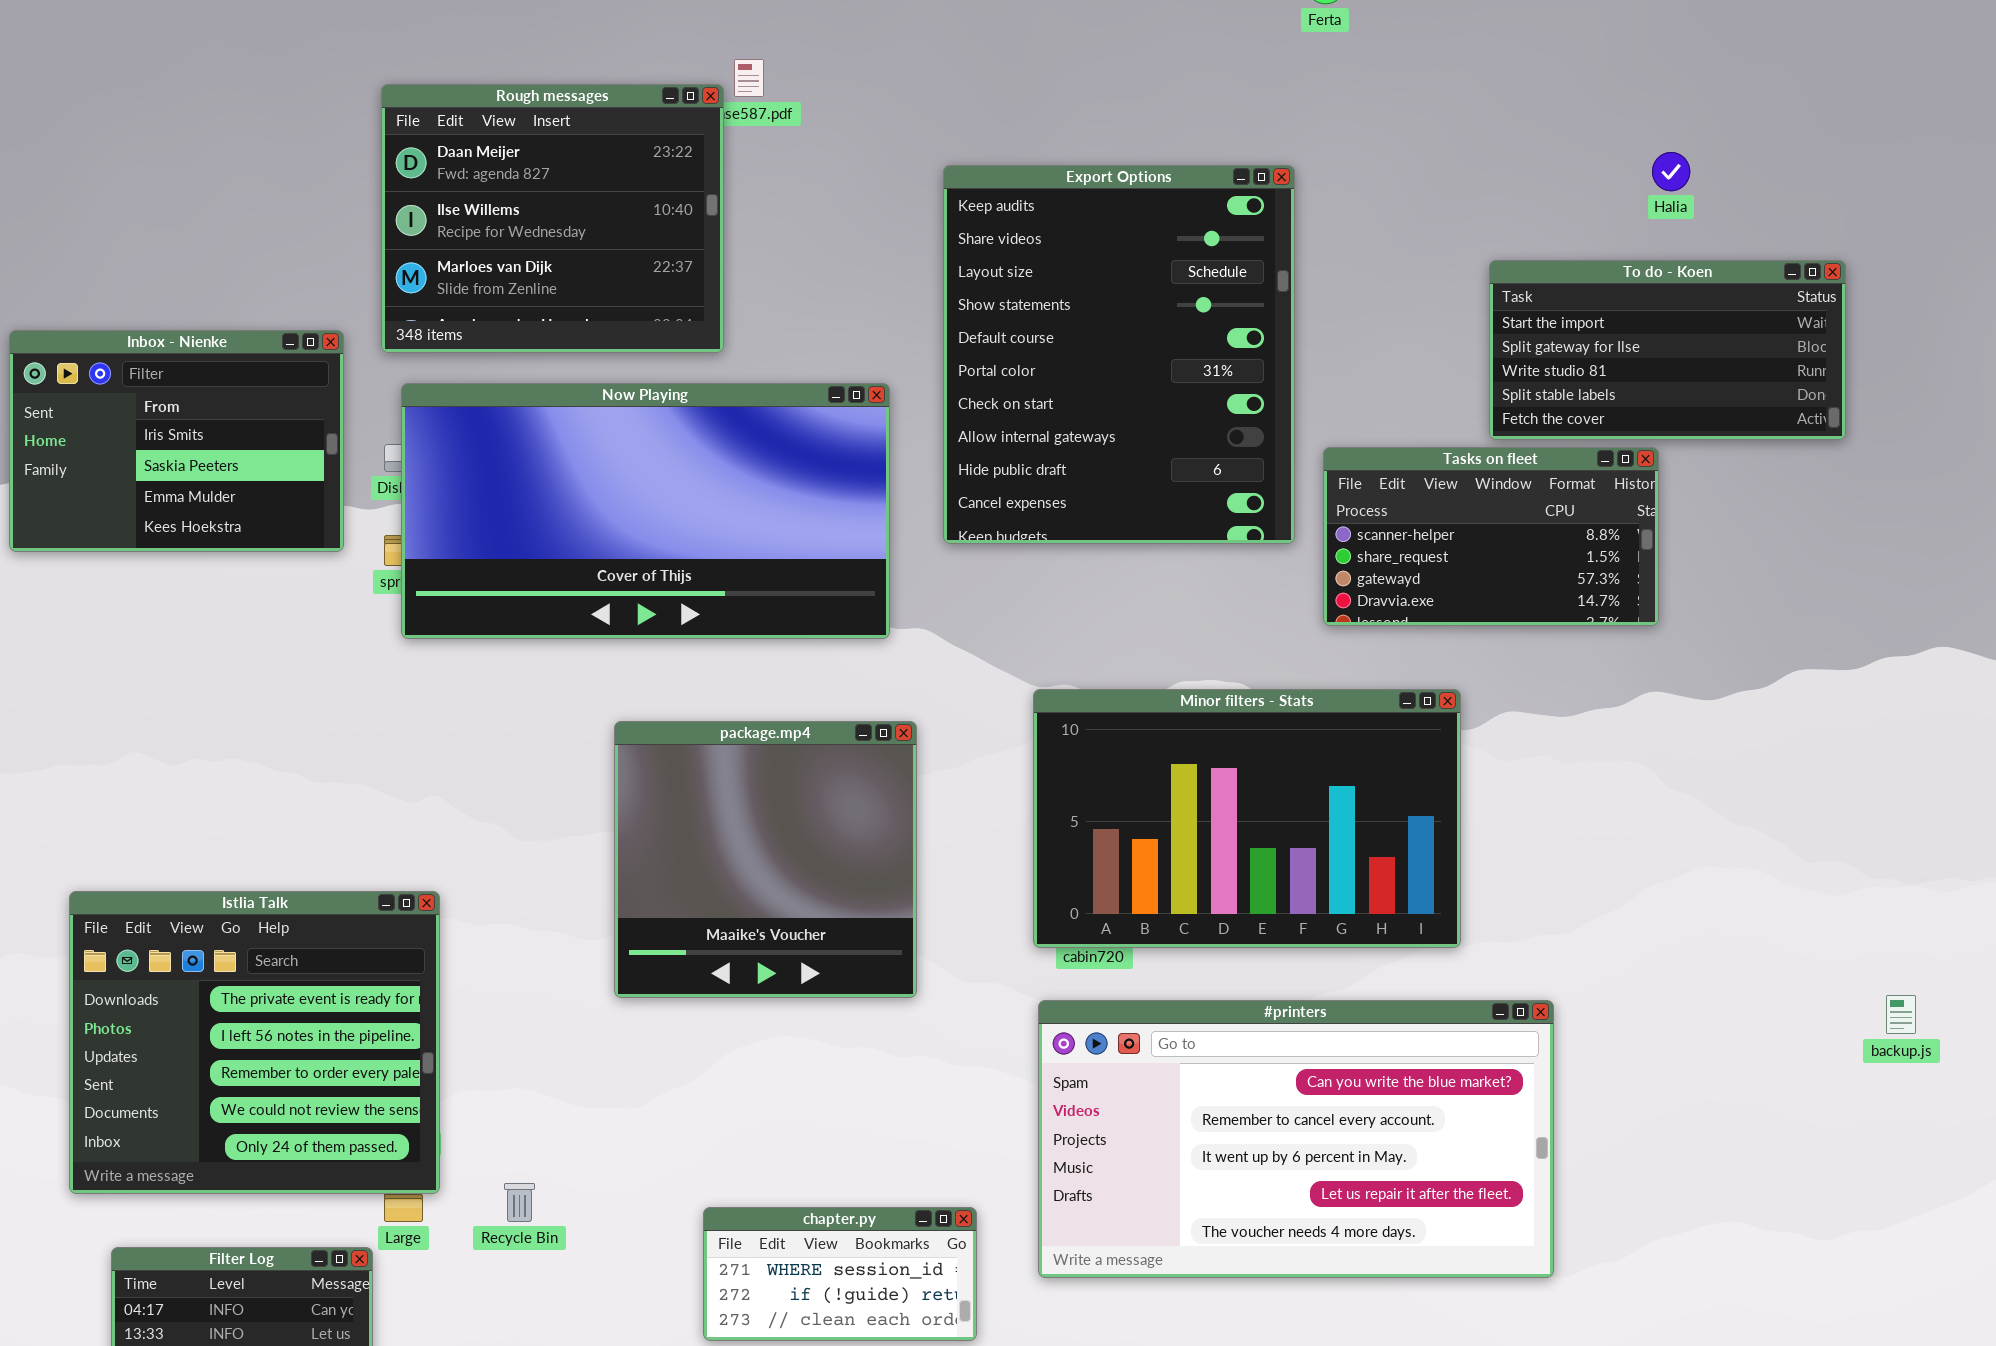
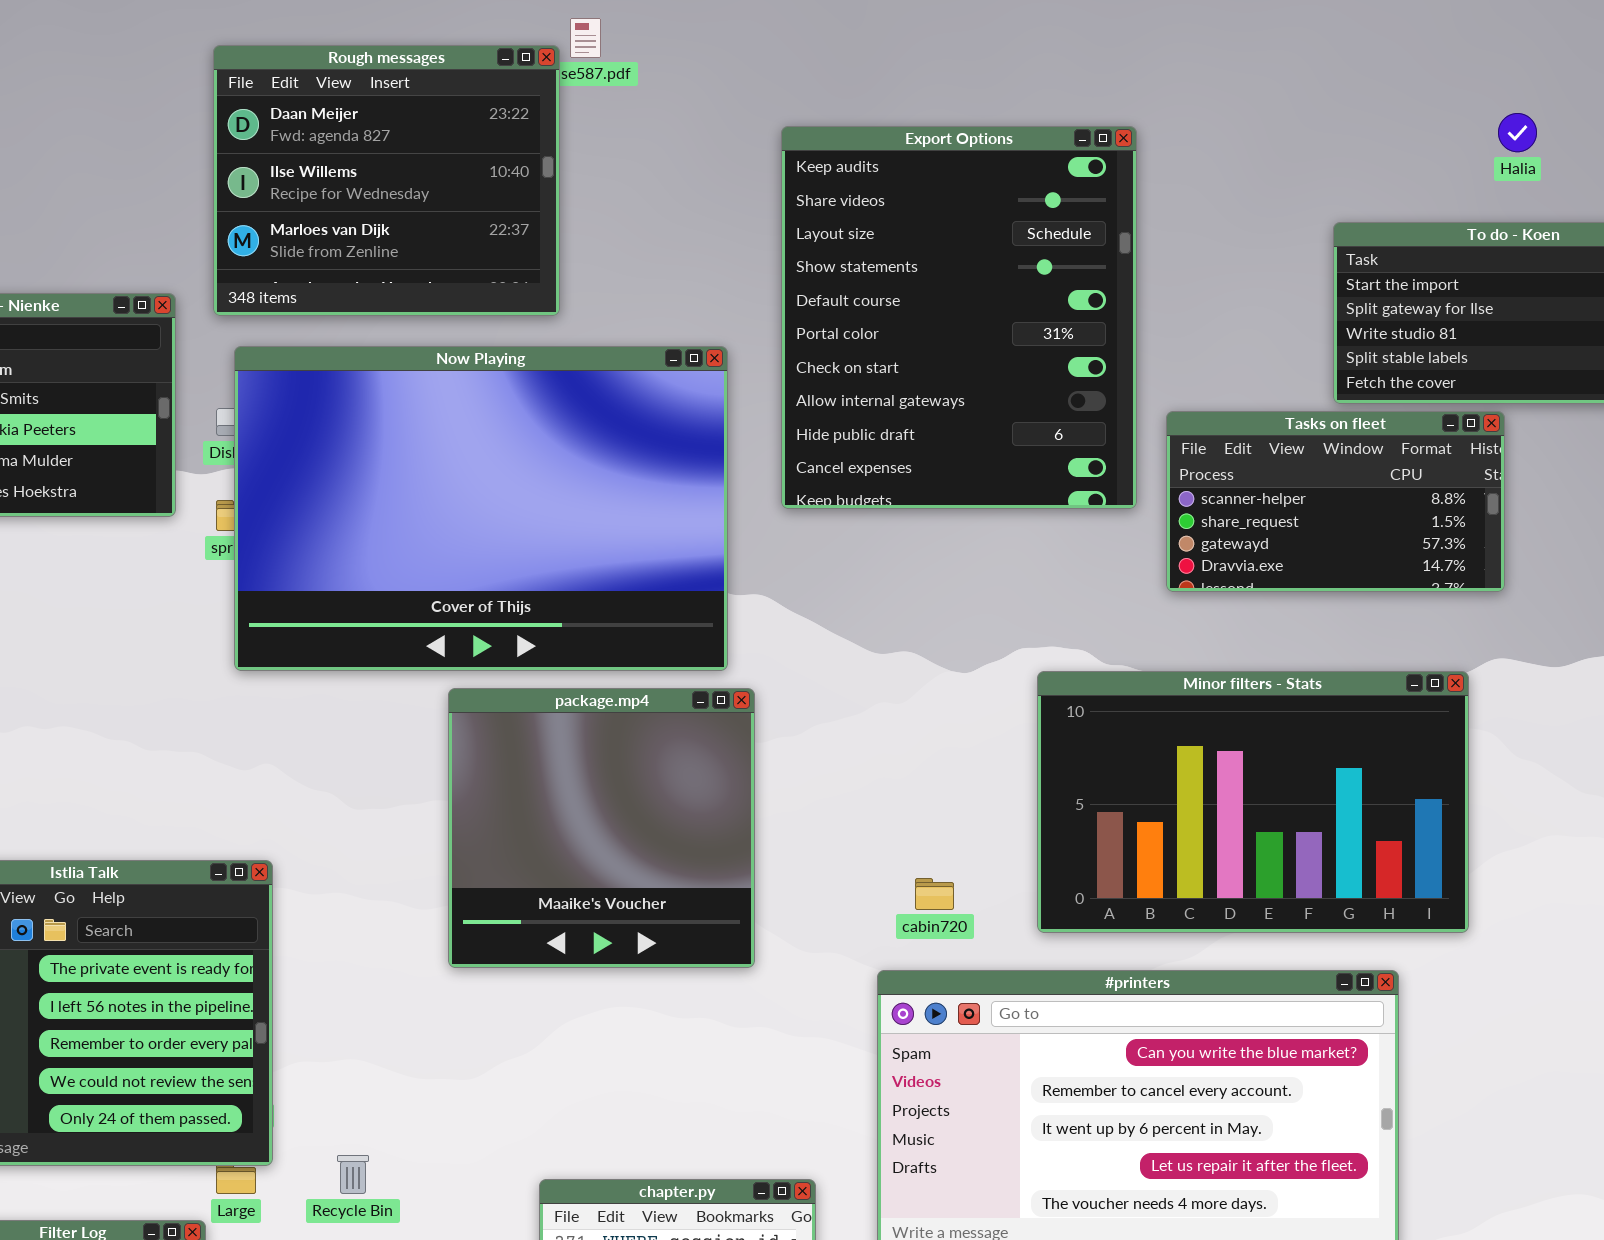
Now Playing: [401,383,890,639] -> [234,346,728,671], resized
Minor filters - Stats: [1033,689,1461,948] -> [1037,671,1469,933], moved

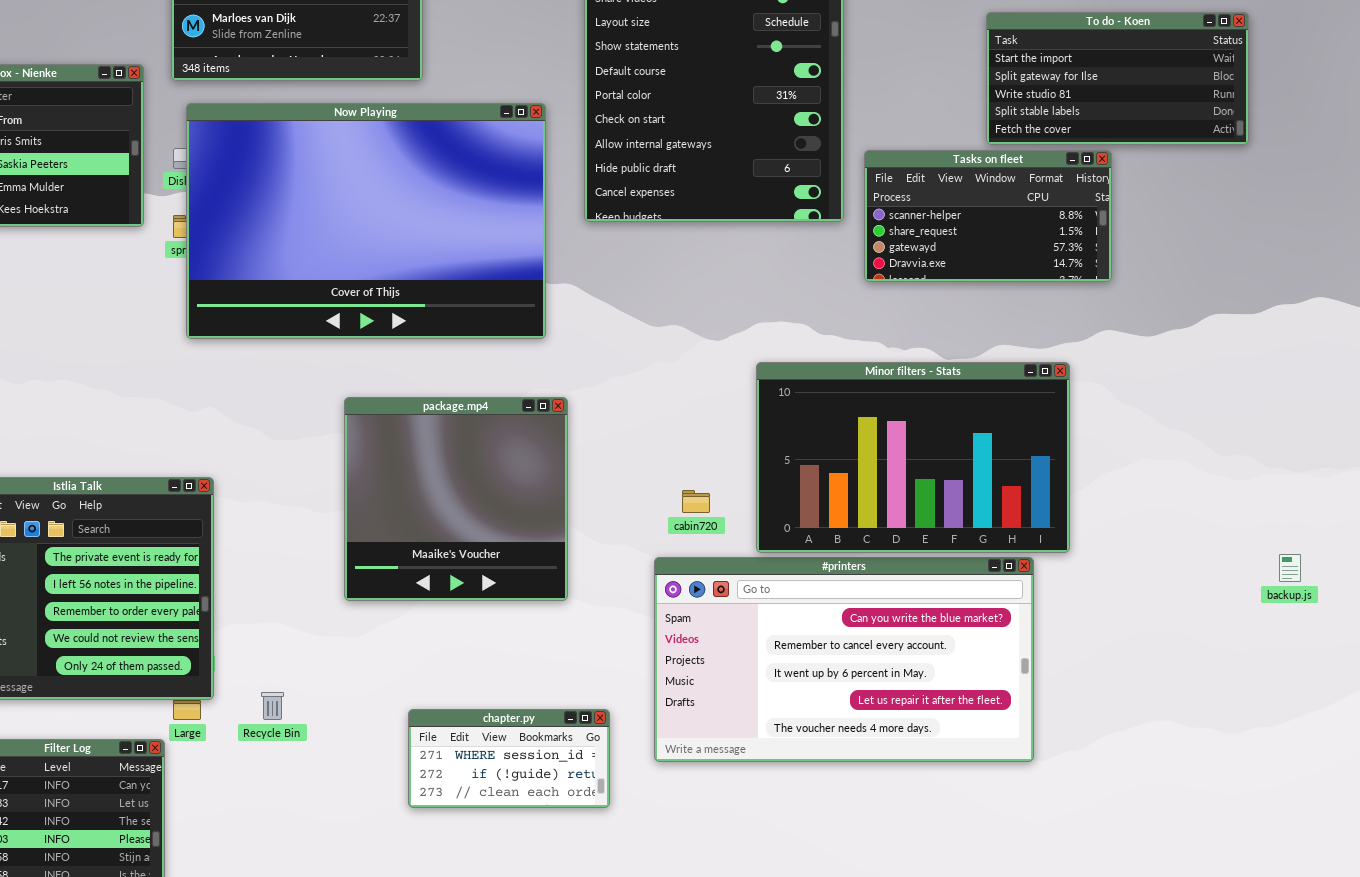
Minor filters - Stats: [1037,671,1469,933] -> [756,362,1070,553], moved
package.mp4: [448,688,755,968] -> [344,397,568,601], moved

